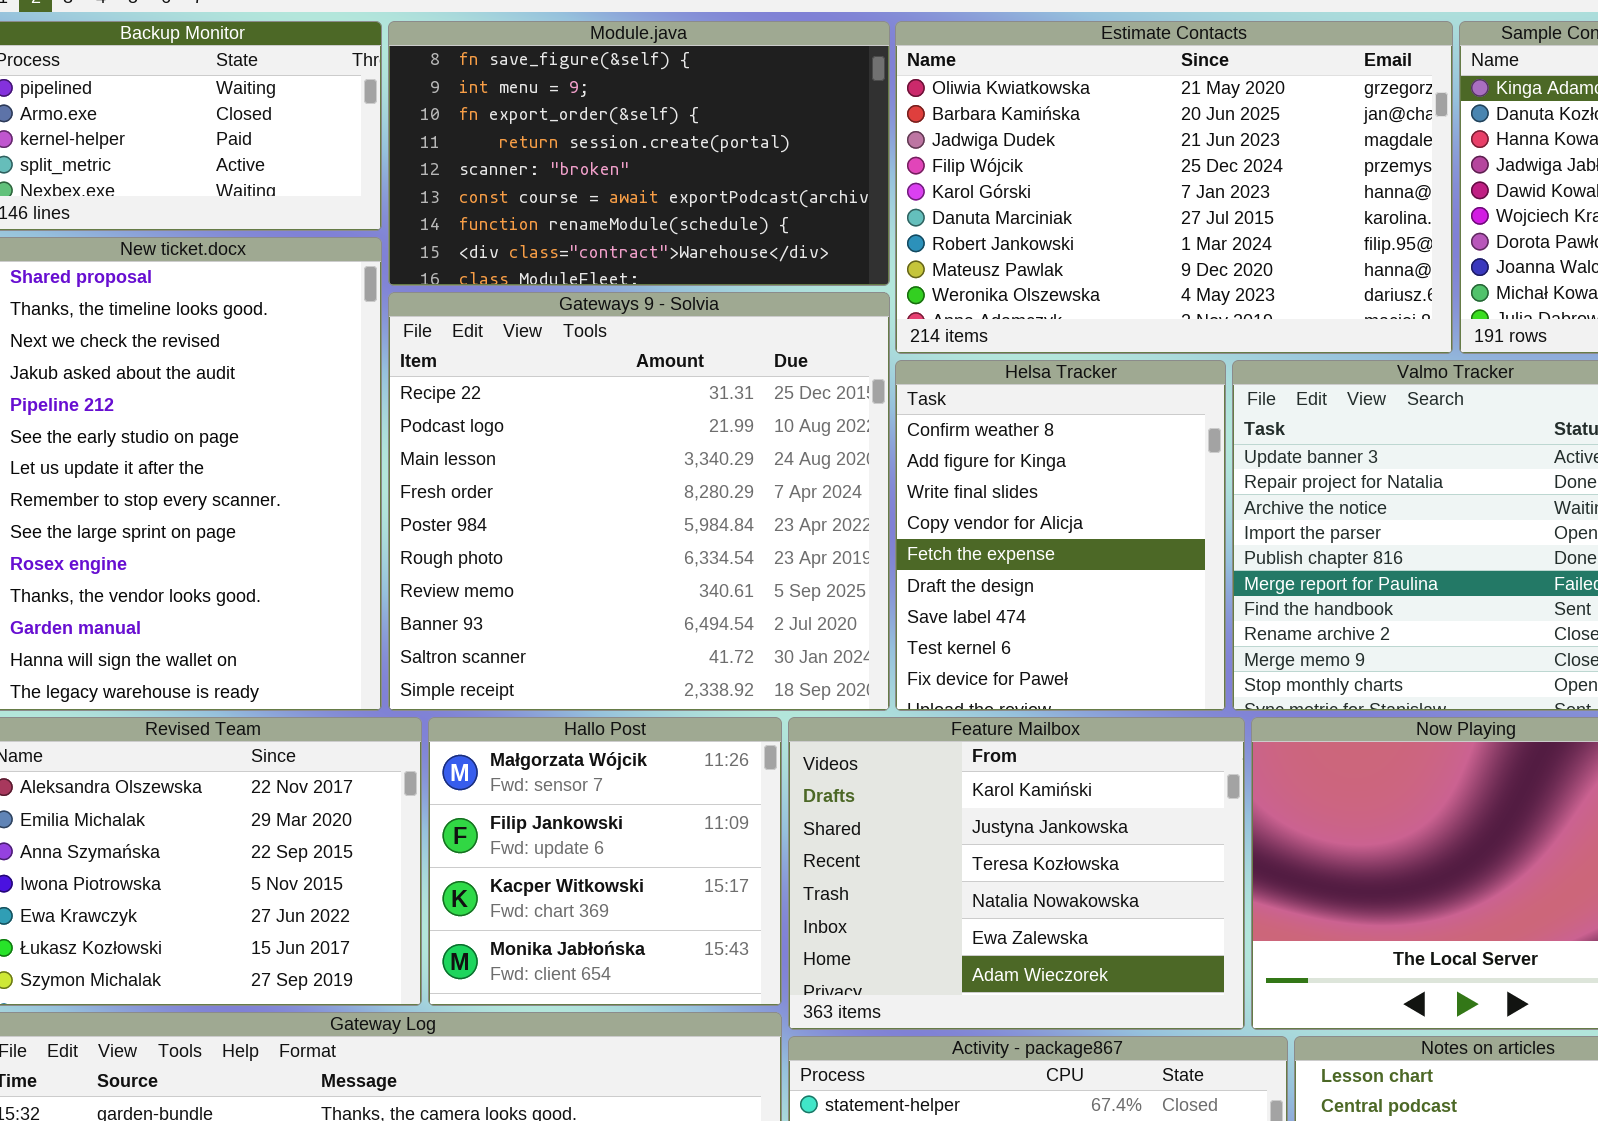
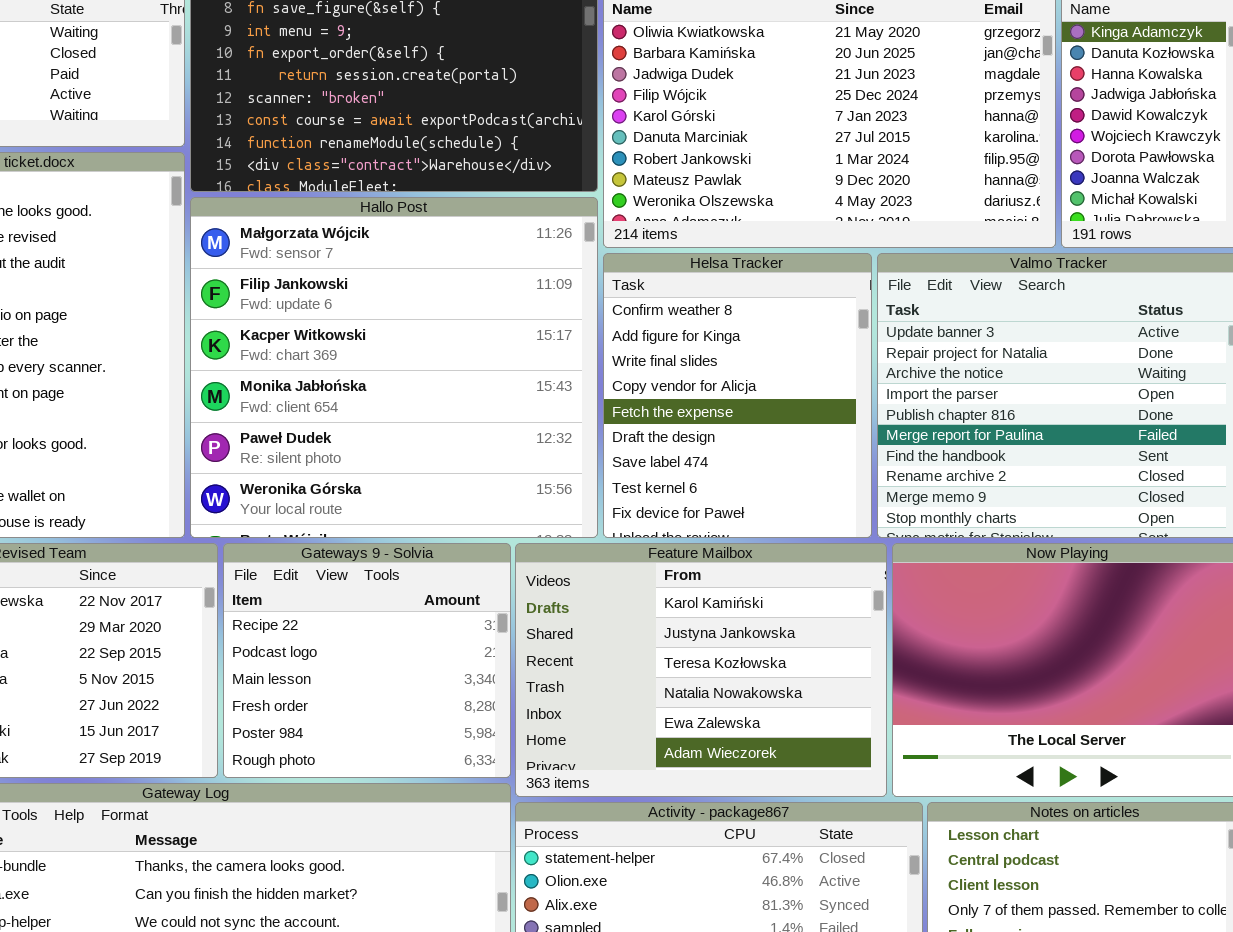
Gateways 9 - Solvia: [388,292,890,711] -> [223,543,511,778], moved, resized
Hallo Post: [428,717,782,1006] -> [190,197,598,538], moved, resized

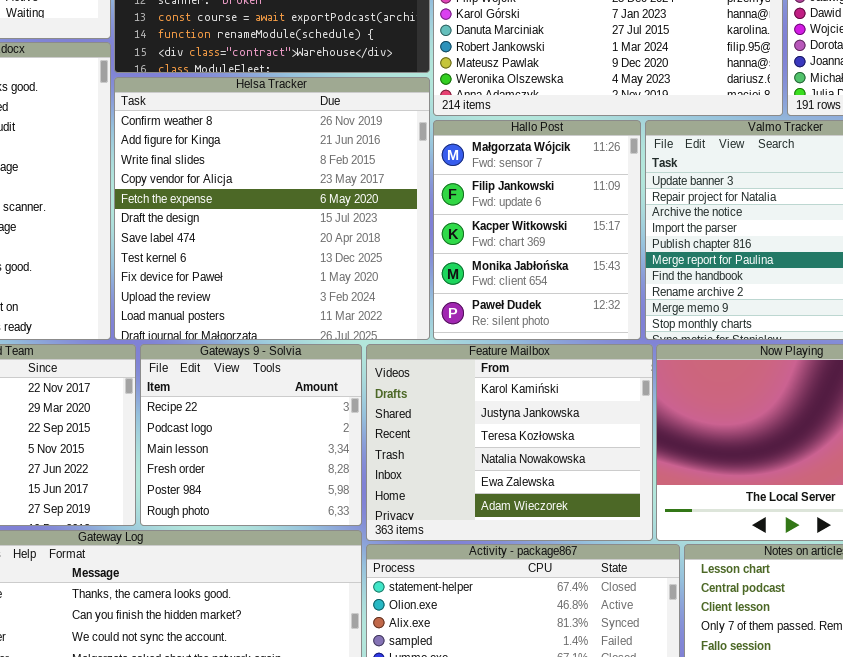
Hallo Post: [190,197,598,538] -> [433,120,641,340], moved, resized
Helsa Tracker: [603,253,872,538] -> [114,77,430,340], moved, resized

